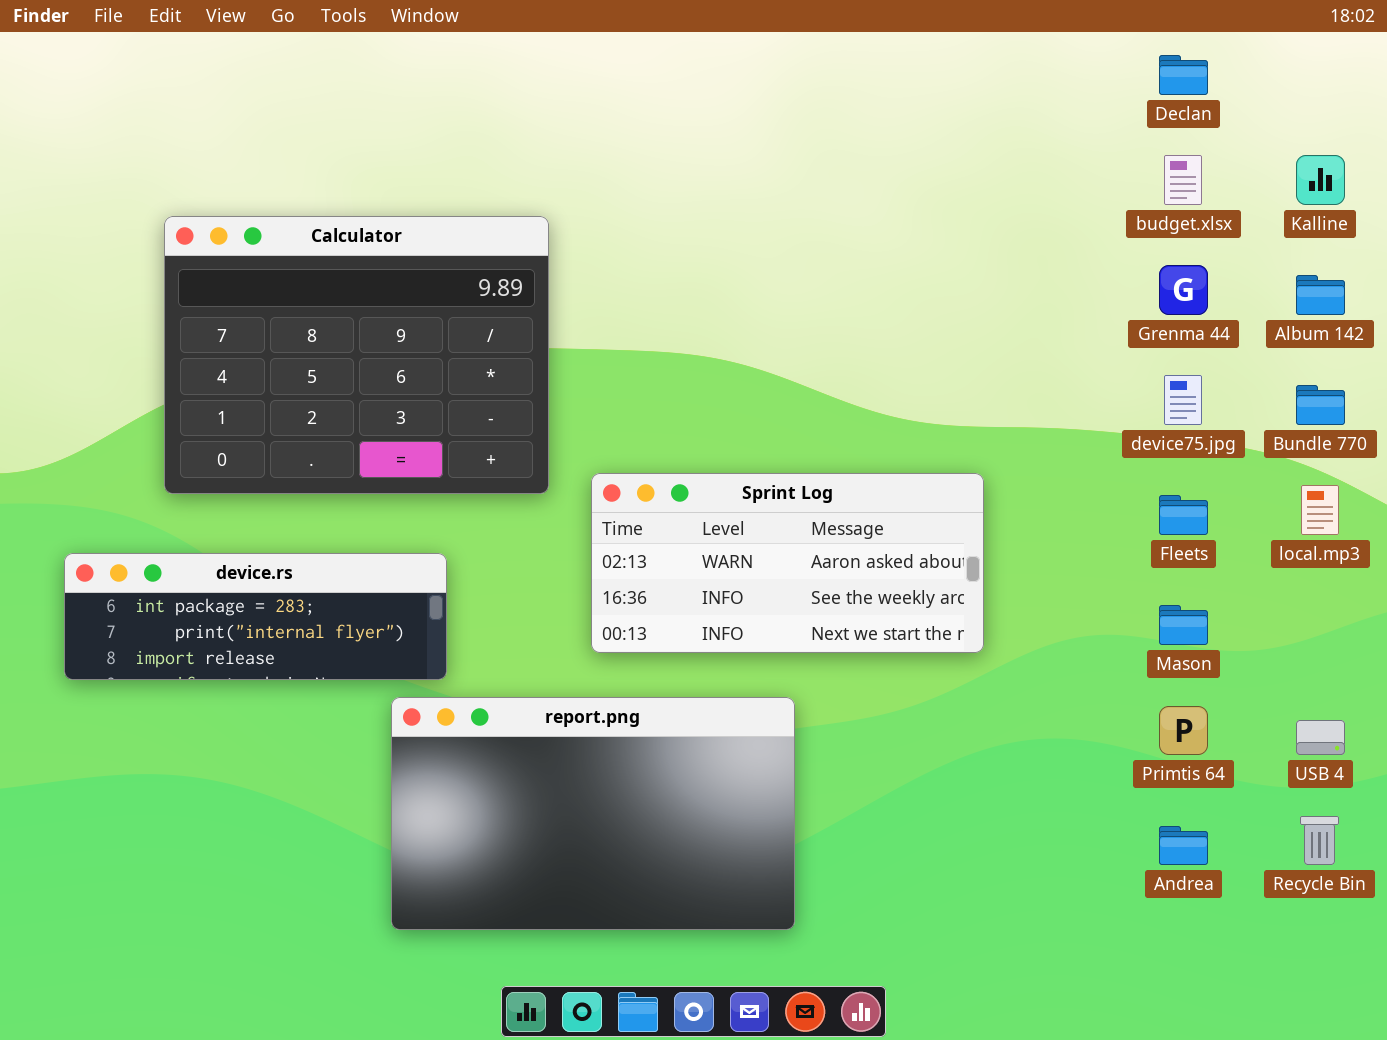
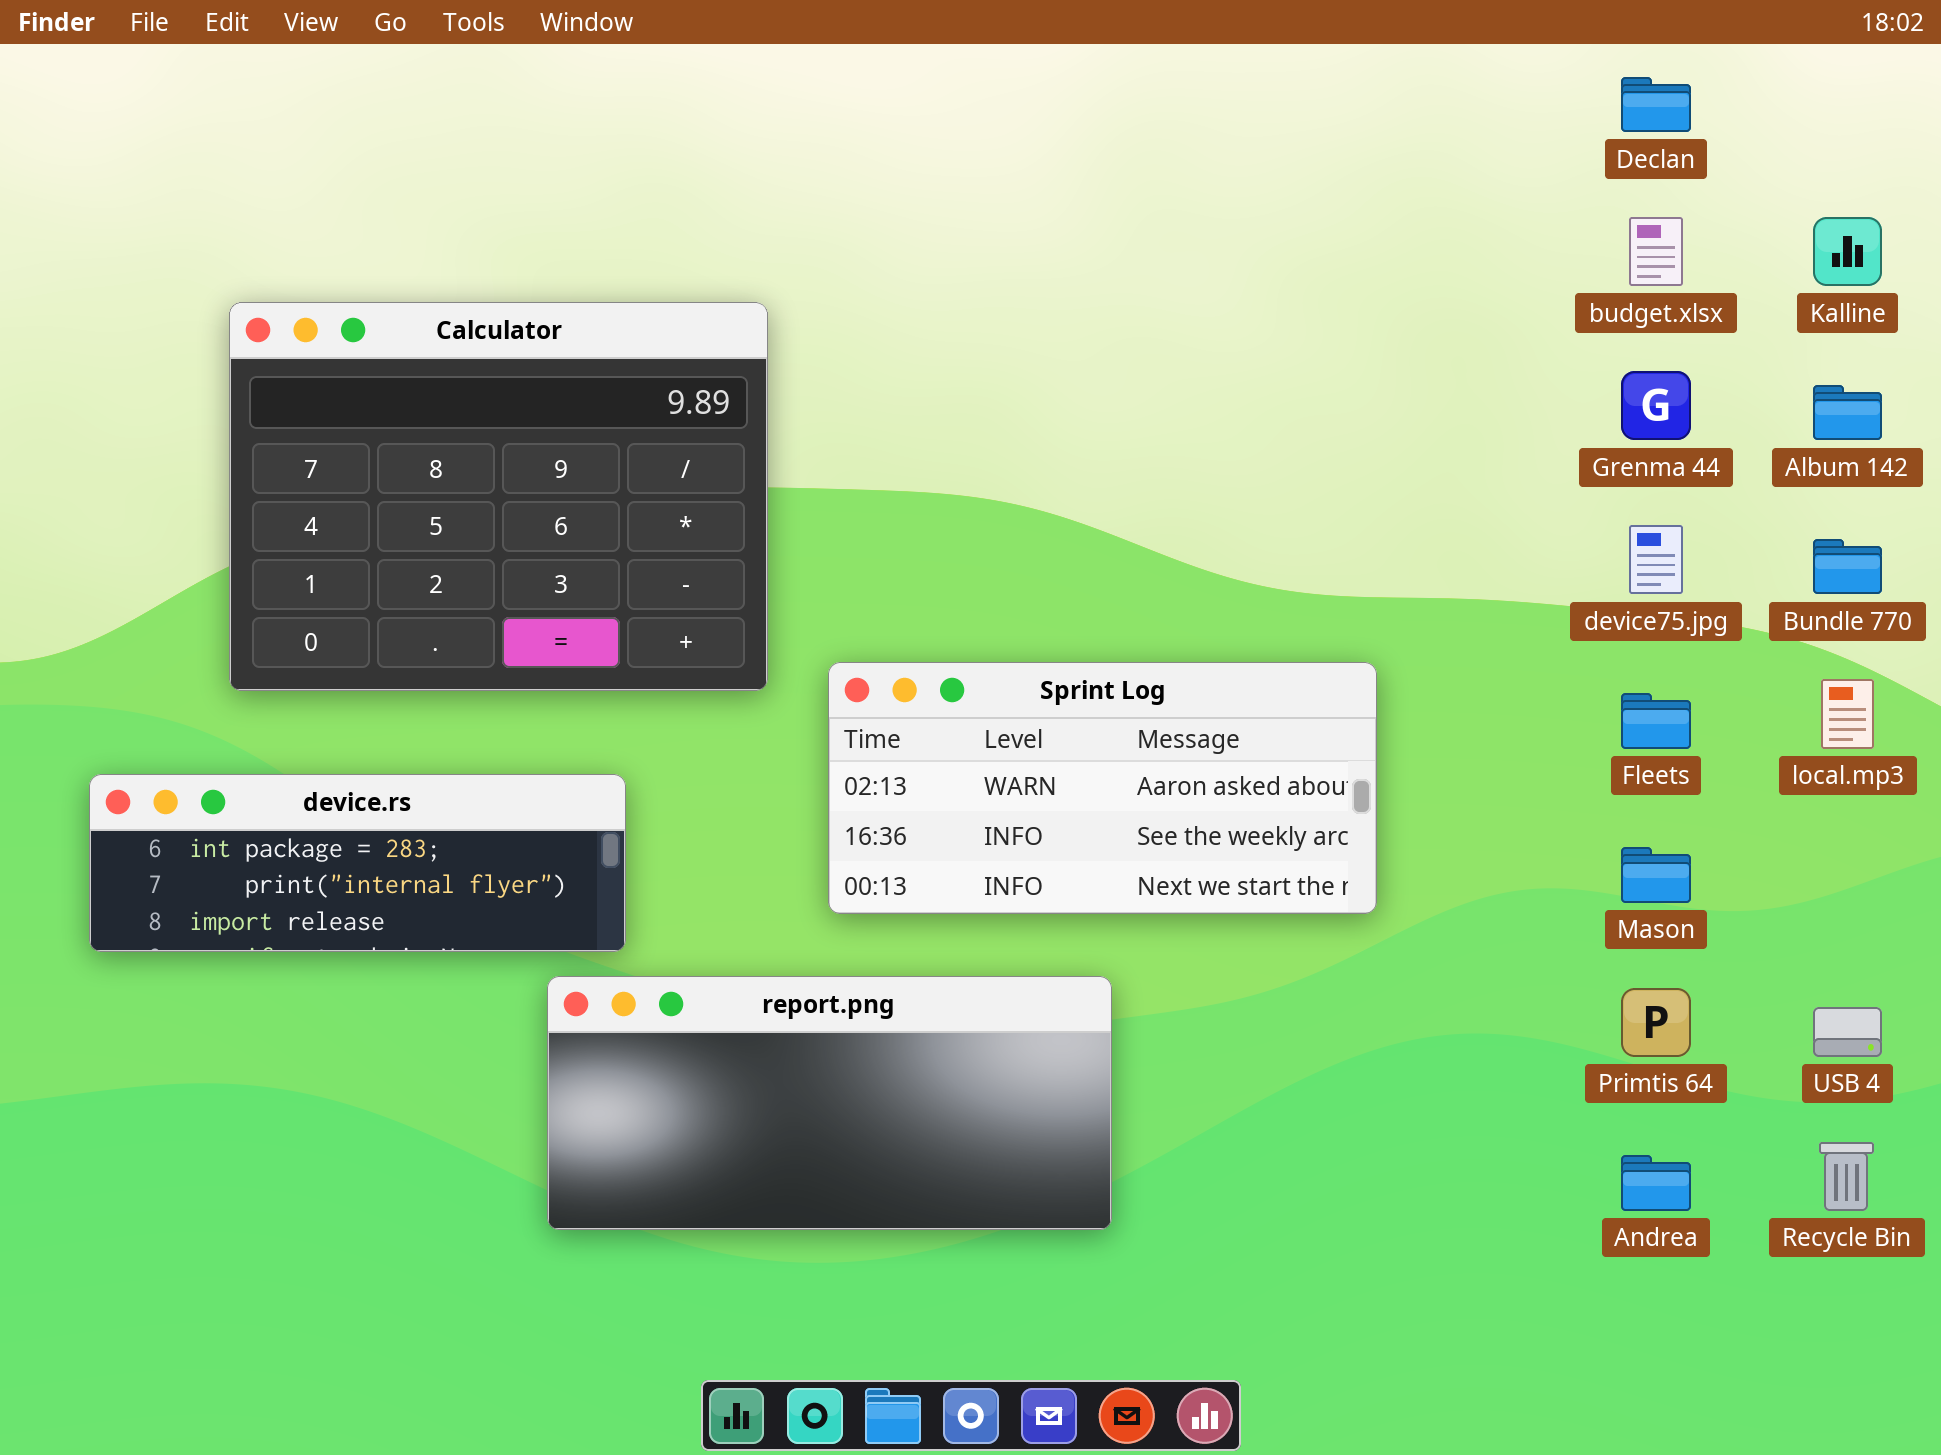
report.png: [391,697,795,930] -> [547,976,1112,1230], resized

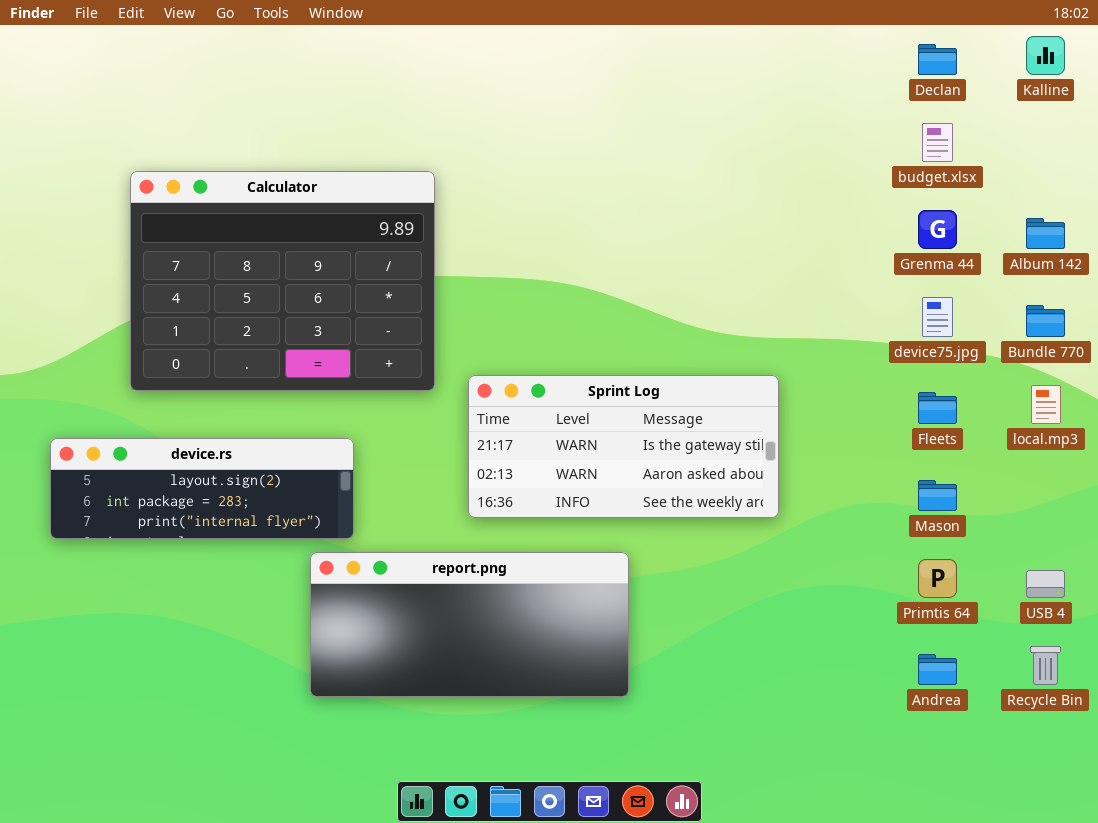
Kalline: [1813,217,1882,286] -> [1026,36,1065,75], moved
Sprint Log: [828,662,1377,914] -> [468,375,779,518], scrolled up 1 row
device.rs: [89,774,626,952] -> [50,438,354,539], scrolled up 1 row

